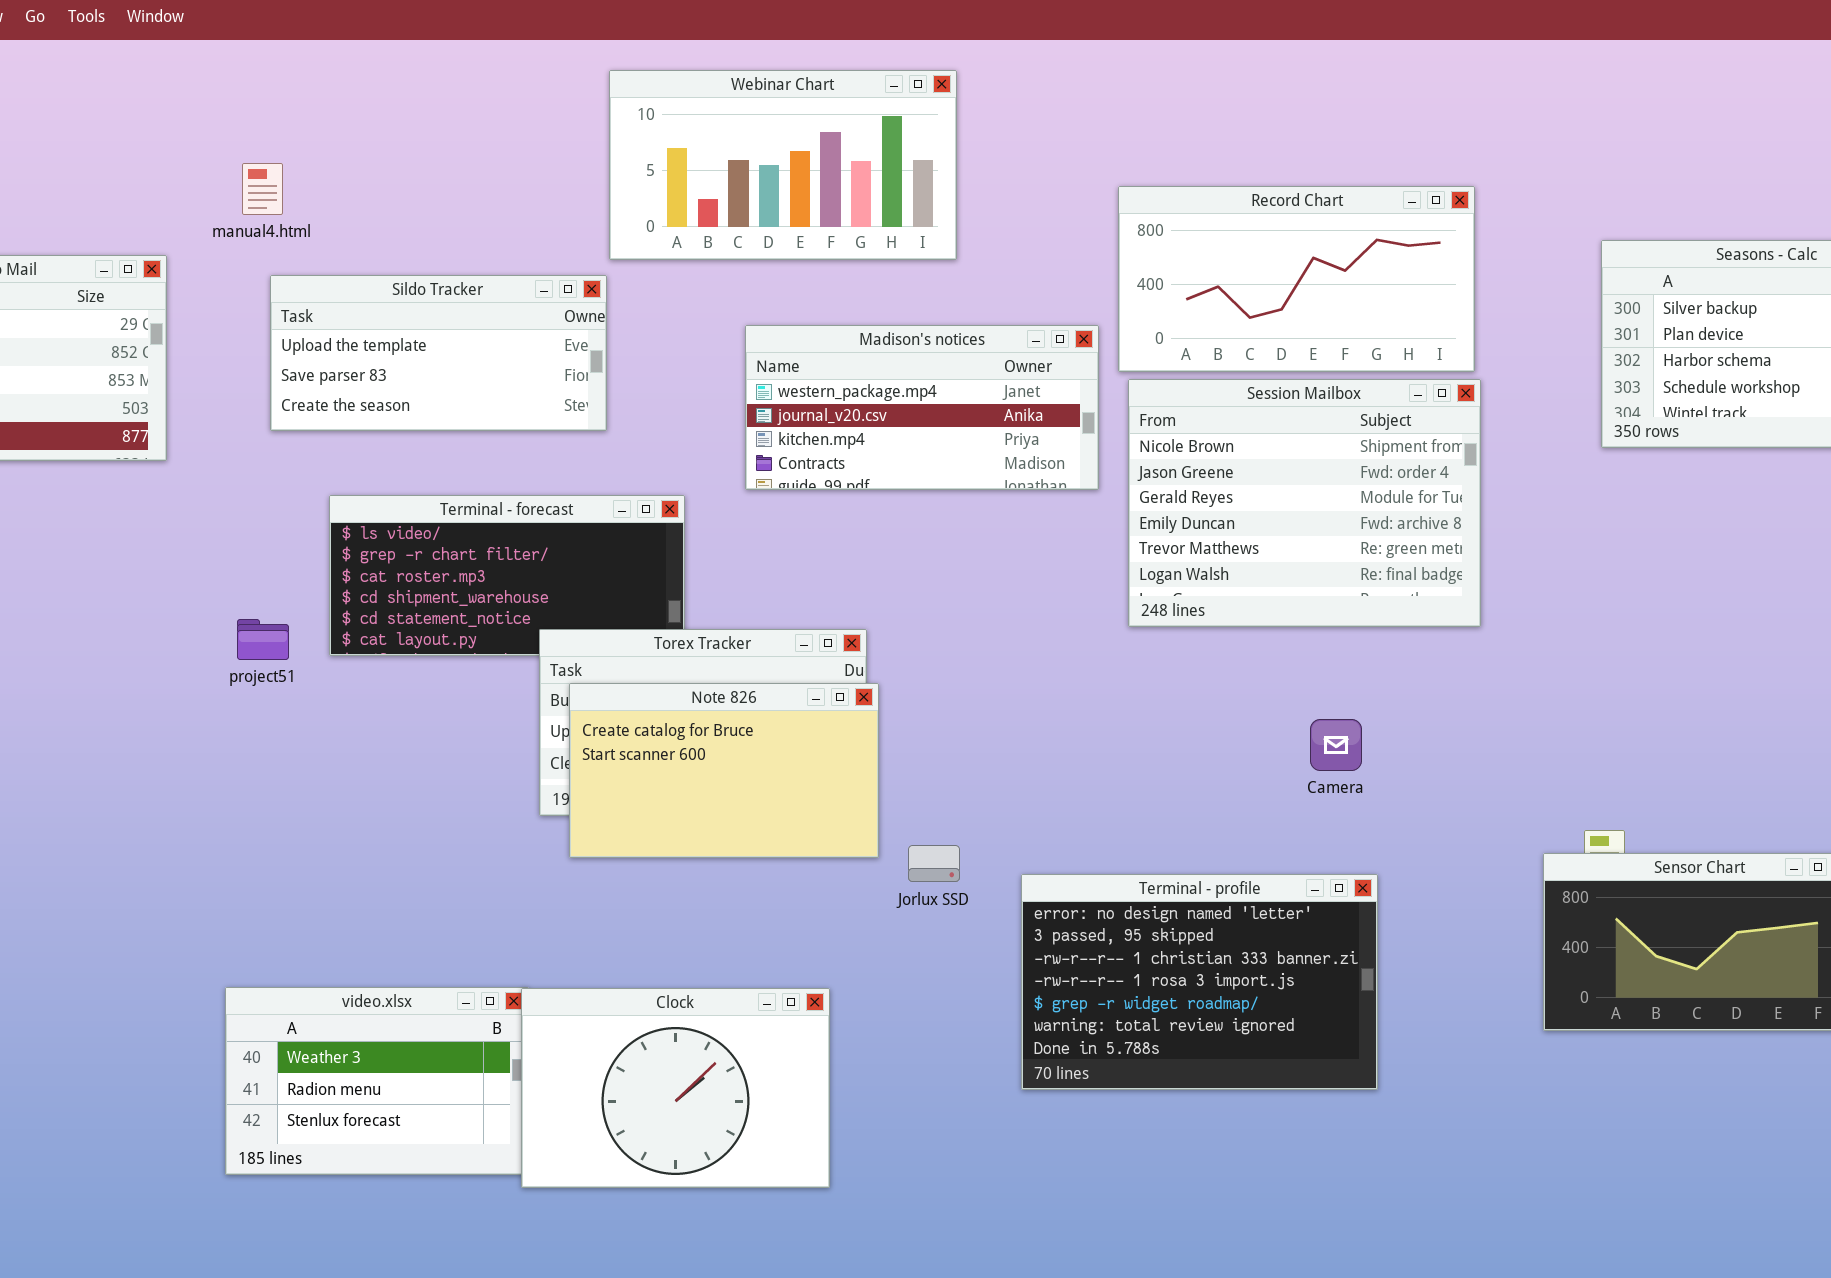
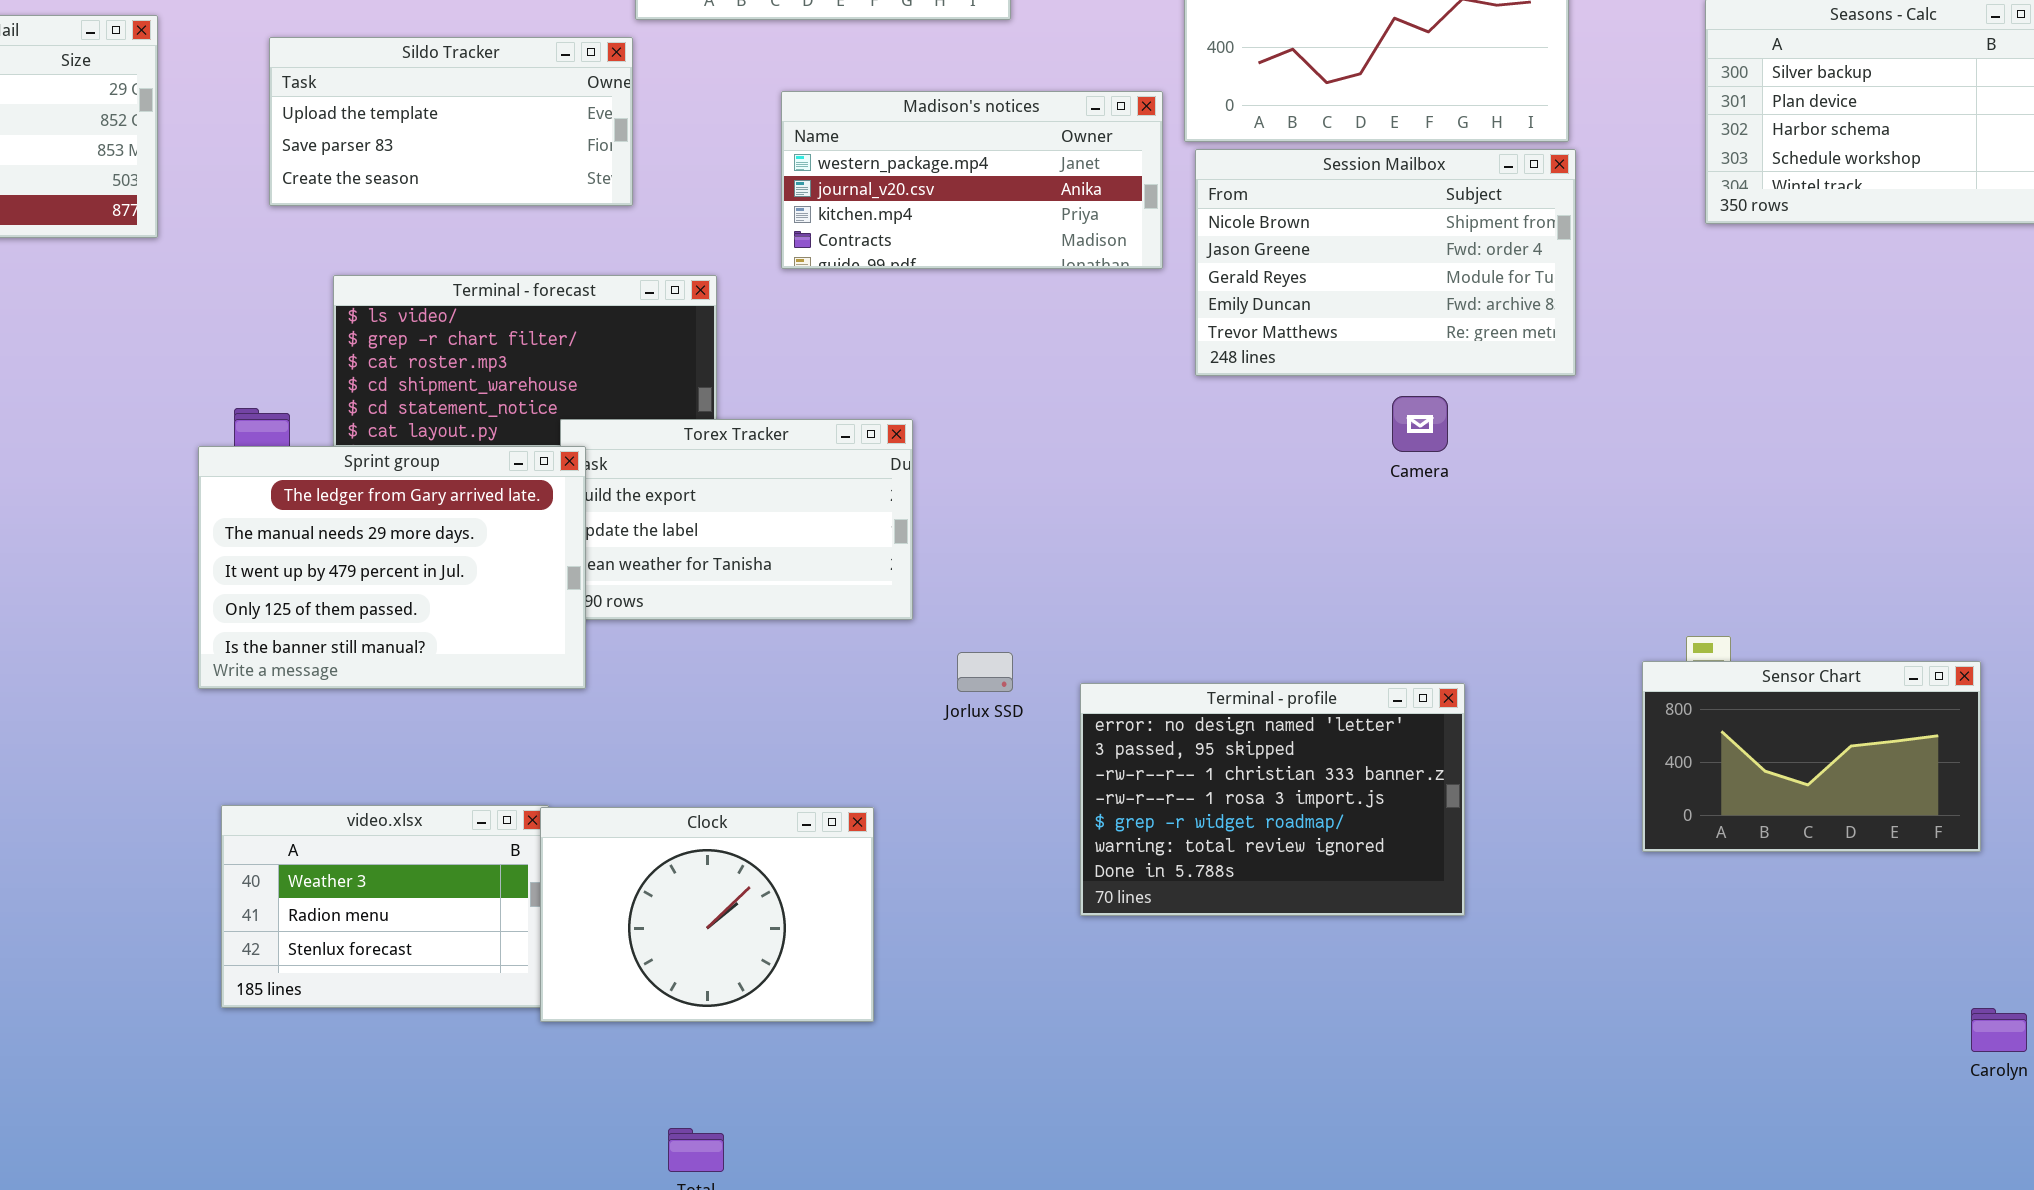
Session Mailbox: [1128,379,1481,627] -> [1195,149,1576,376], resized
Sprint group: none -> [198,446,586,689], opened
Note 826: [569,683,879,858] -> none, closed
Camera: [1310,719,1362,771] -> [1392,396,1448,452], moved

